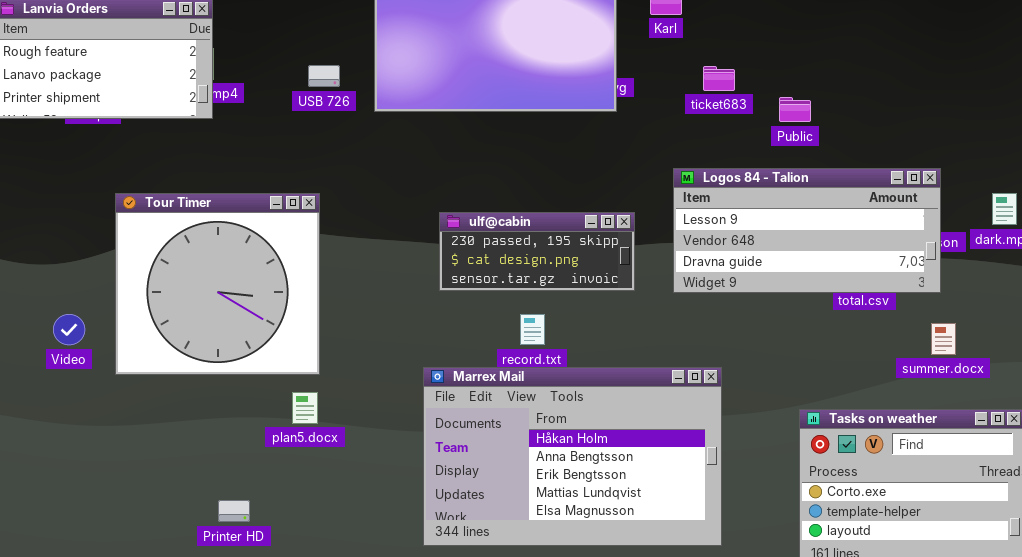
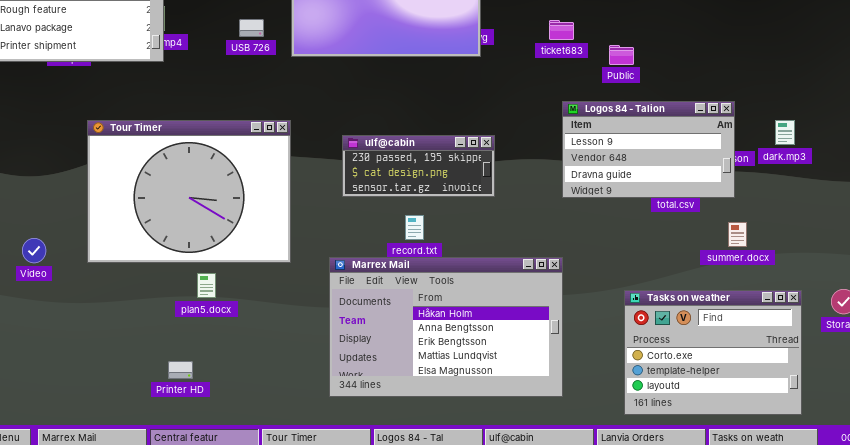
Logos 84 - Talion: [673,168,941,293] -> [562,101,735,198], resized
Tour Timer: [115,193,320,375] -> [87,120,291,263], resized
Video: [53,314,85,345] -> [22,238,46,263], moved
plan5.docx: [292,392,318,424] -> [197,273,216,298], moved

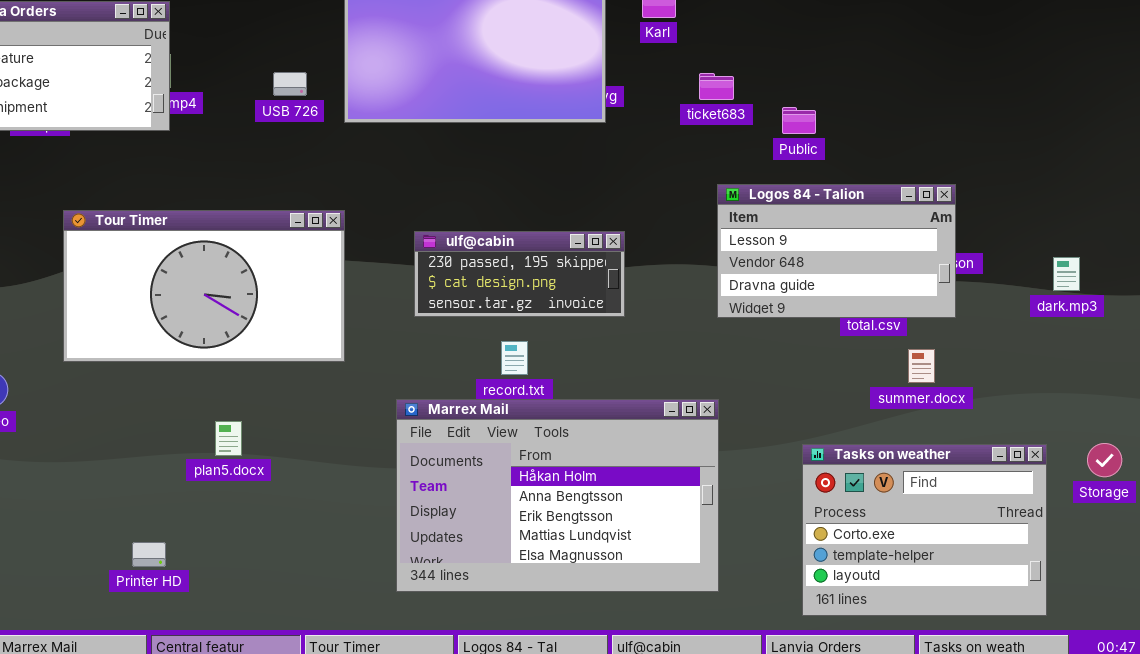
Tour Timer: [87,120,291,263] -> [63,210,345,362], resized
dark.mp3: [775,120,795,145] -> [1053,257,1080,291], moved
summer.docx: [728,222,747,247] -> [908,349,935,383], moved
Printer HD: [168,361,193,379] -> [132,542,166,567], moved

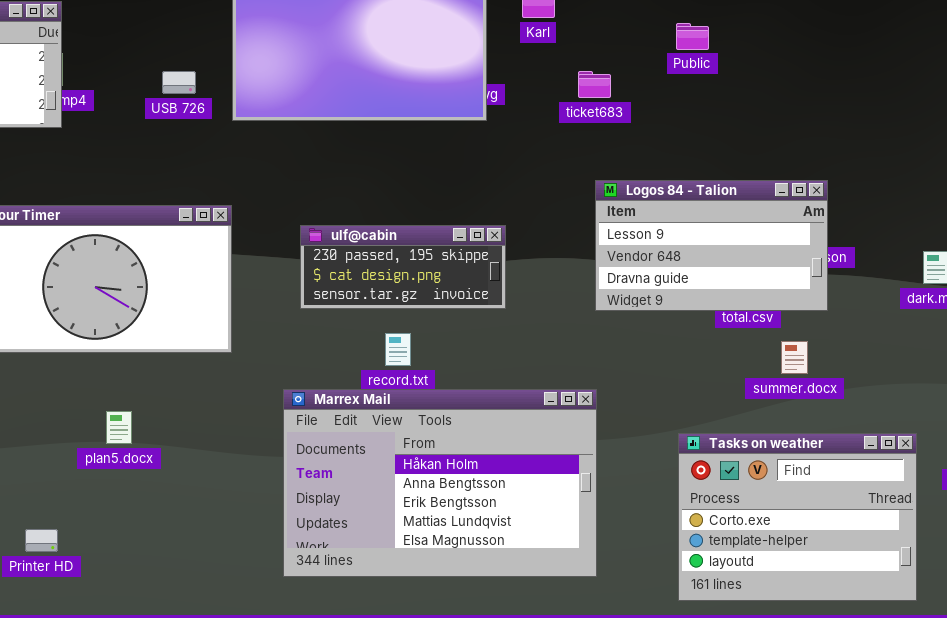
Public: [782,107,816,134] -> [676,23,709,50], moved

